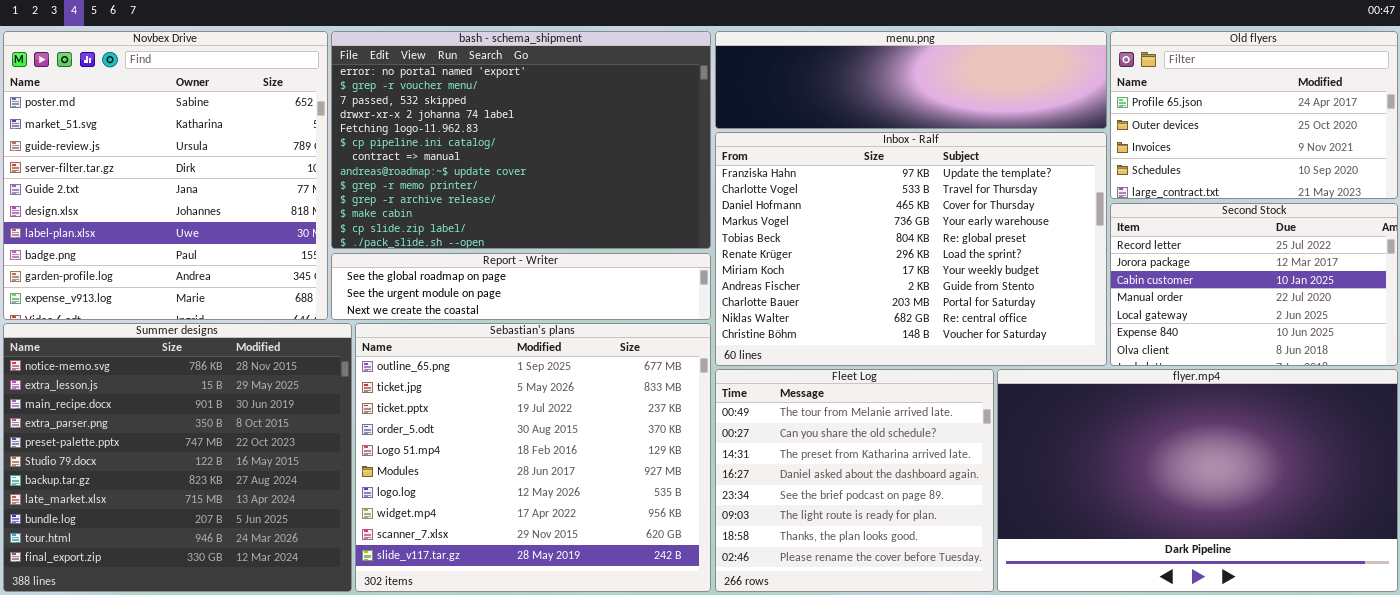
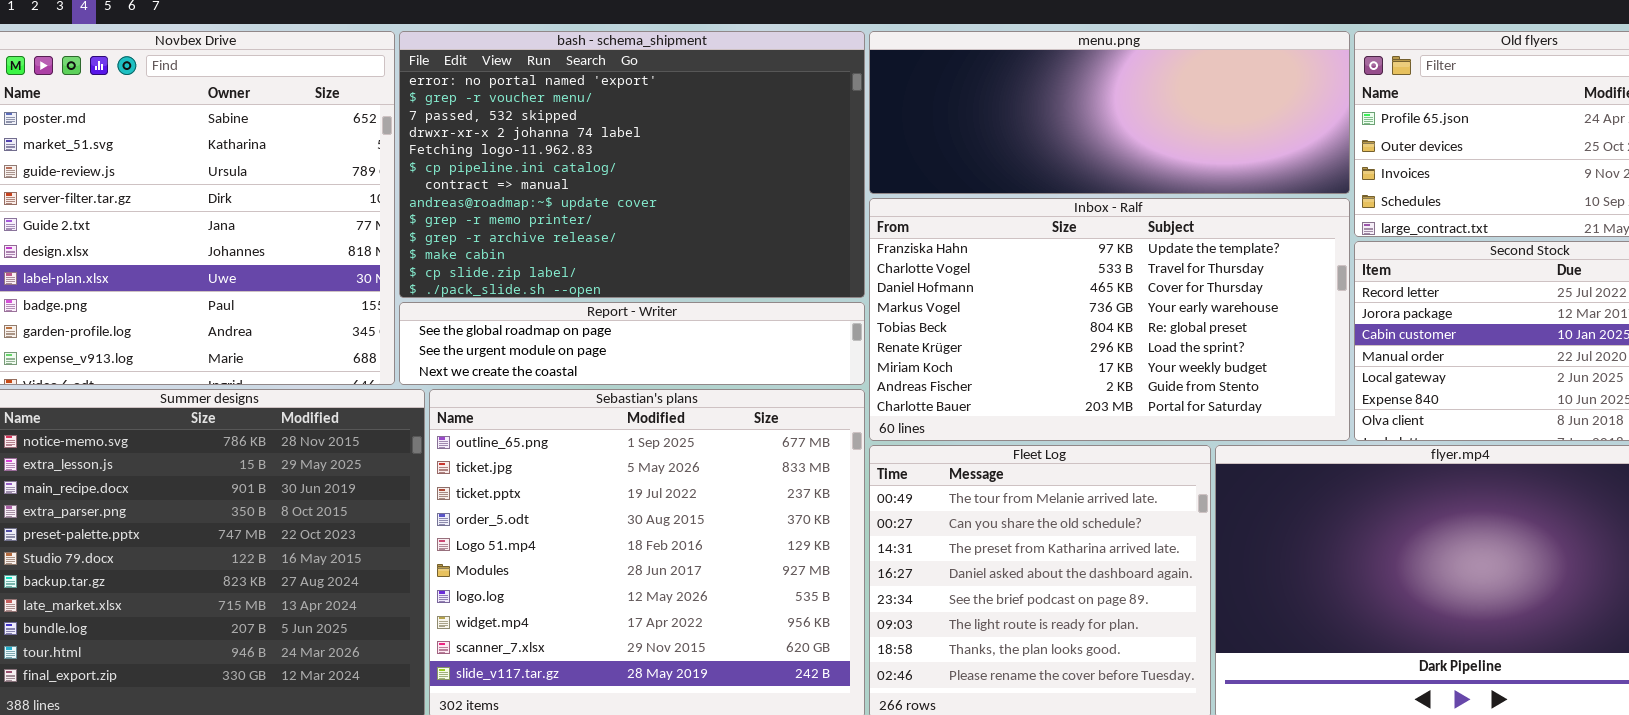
menu.png: [715,31,1107,129] -> [869,31,1350,194], resized
Inbox - Ralf: [715,132,1107,366] -> [869,198,1350,441], resized

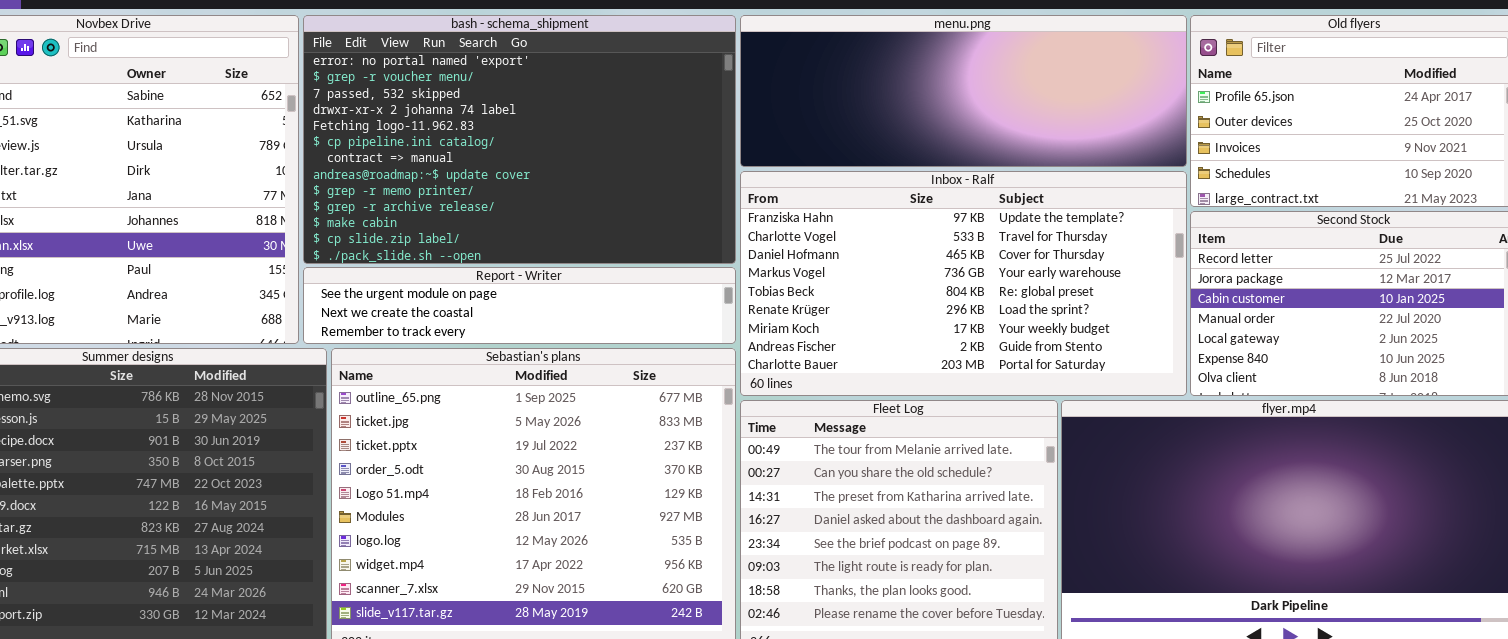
Report - Writer: [399,302,865,385] -> [303,267,736,344], scrolled down 1 row

